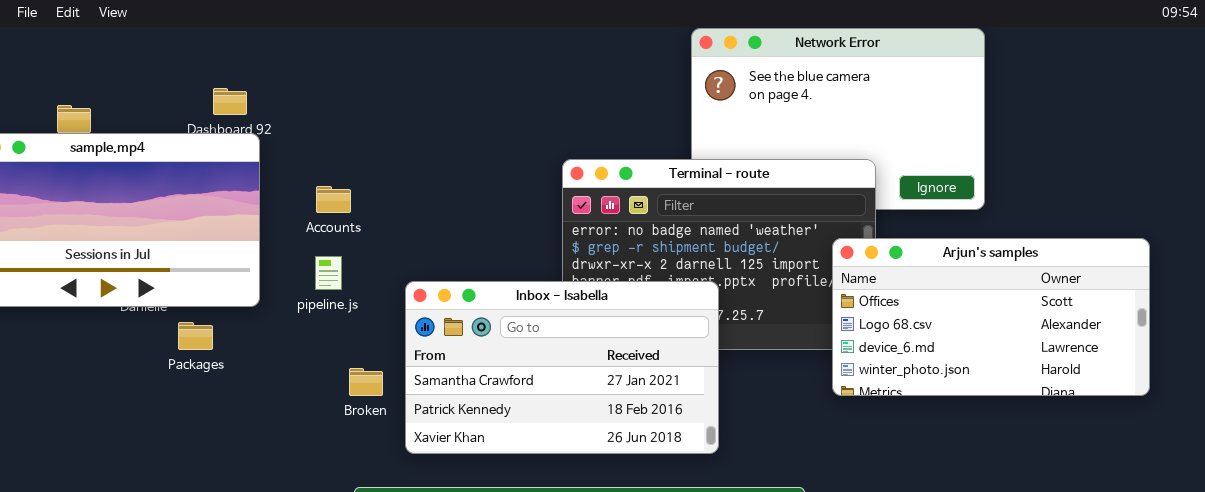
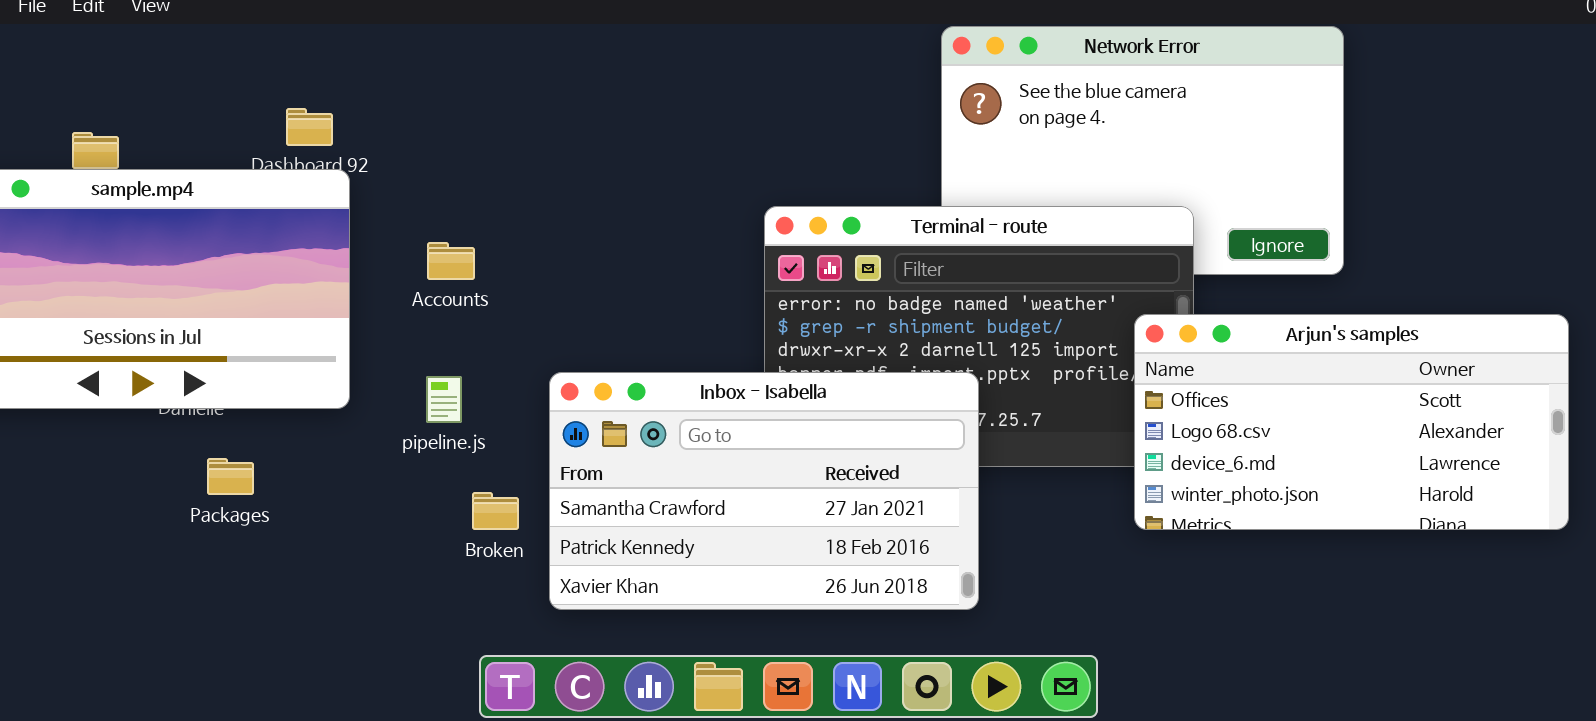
pipeline.js: [315,256,342,290] -> [426,376,462,423], moved
Packages: [178,322,213,350] -> [207,458,254,495], moved

